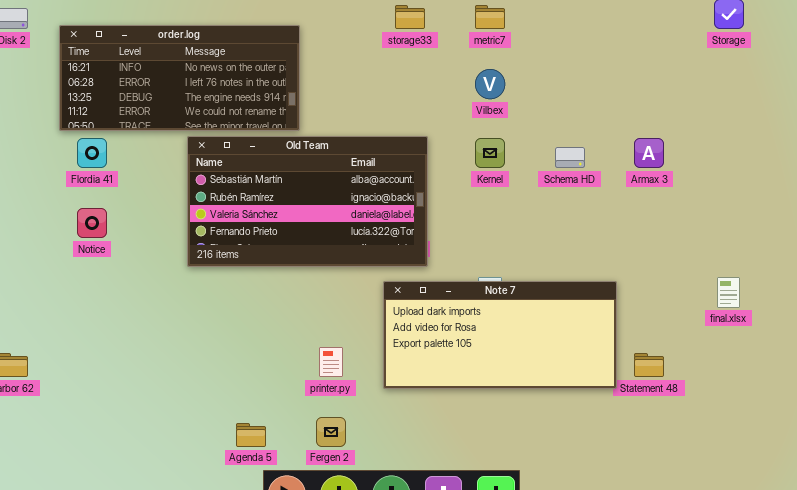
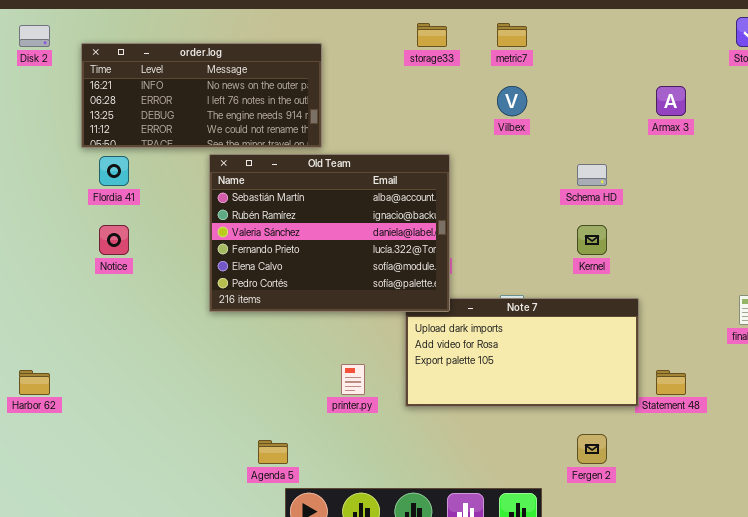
Old Team: [187,136,428,267] -> [209,154,450,312], resized
Kernel: [475,138,505,168] -> [577,225,607,255], moved
Armax 3: [634,138,664,168] -> [656,86,686,116], moved
Fergen 2: [316,417,346,447] -> [577,434,607,464], moved

